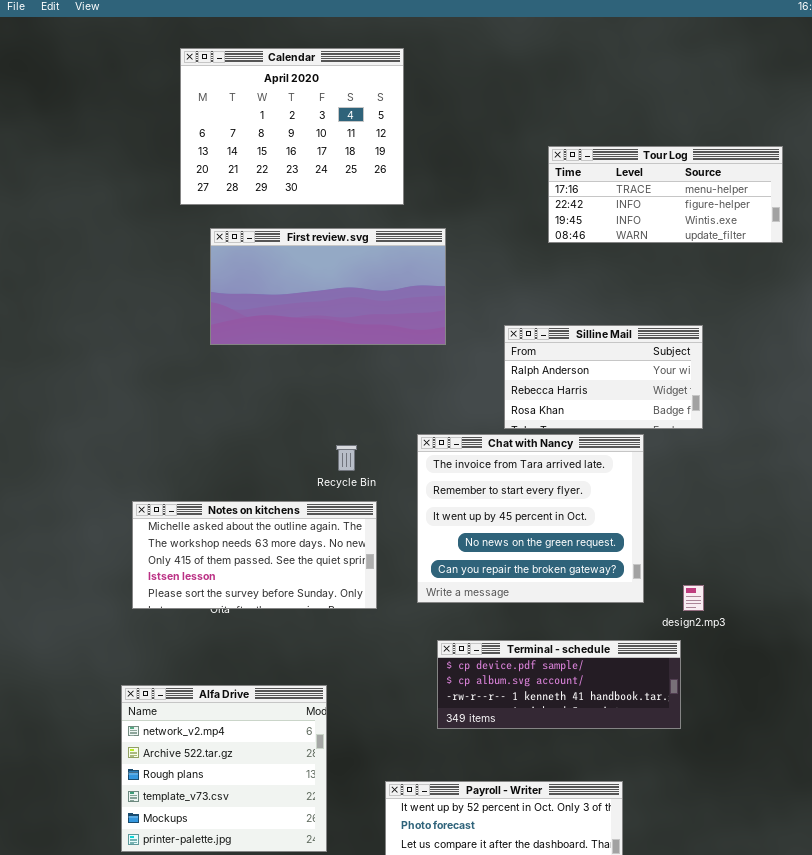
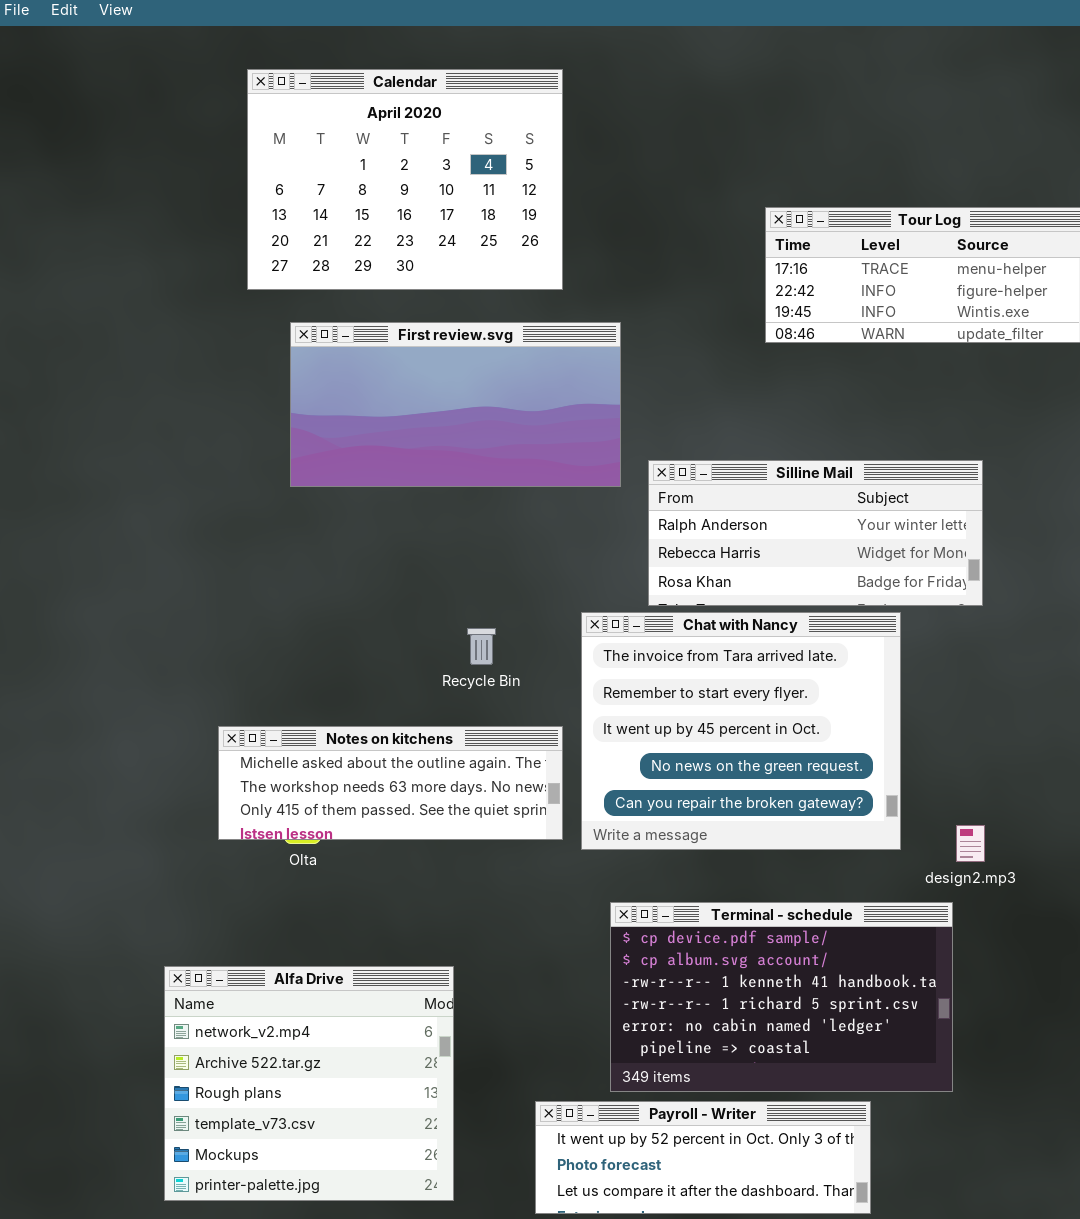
Silline Mail: [504,325,703,429] -> [648,460,983,606], resized
Notes on kitchens: [132,501,377,609] -> [218,726,563,840], moved, resized
Terminal - schedule: [437,640,681,729] -> [610,902,953,1092], resized

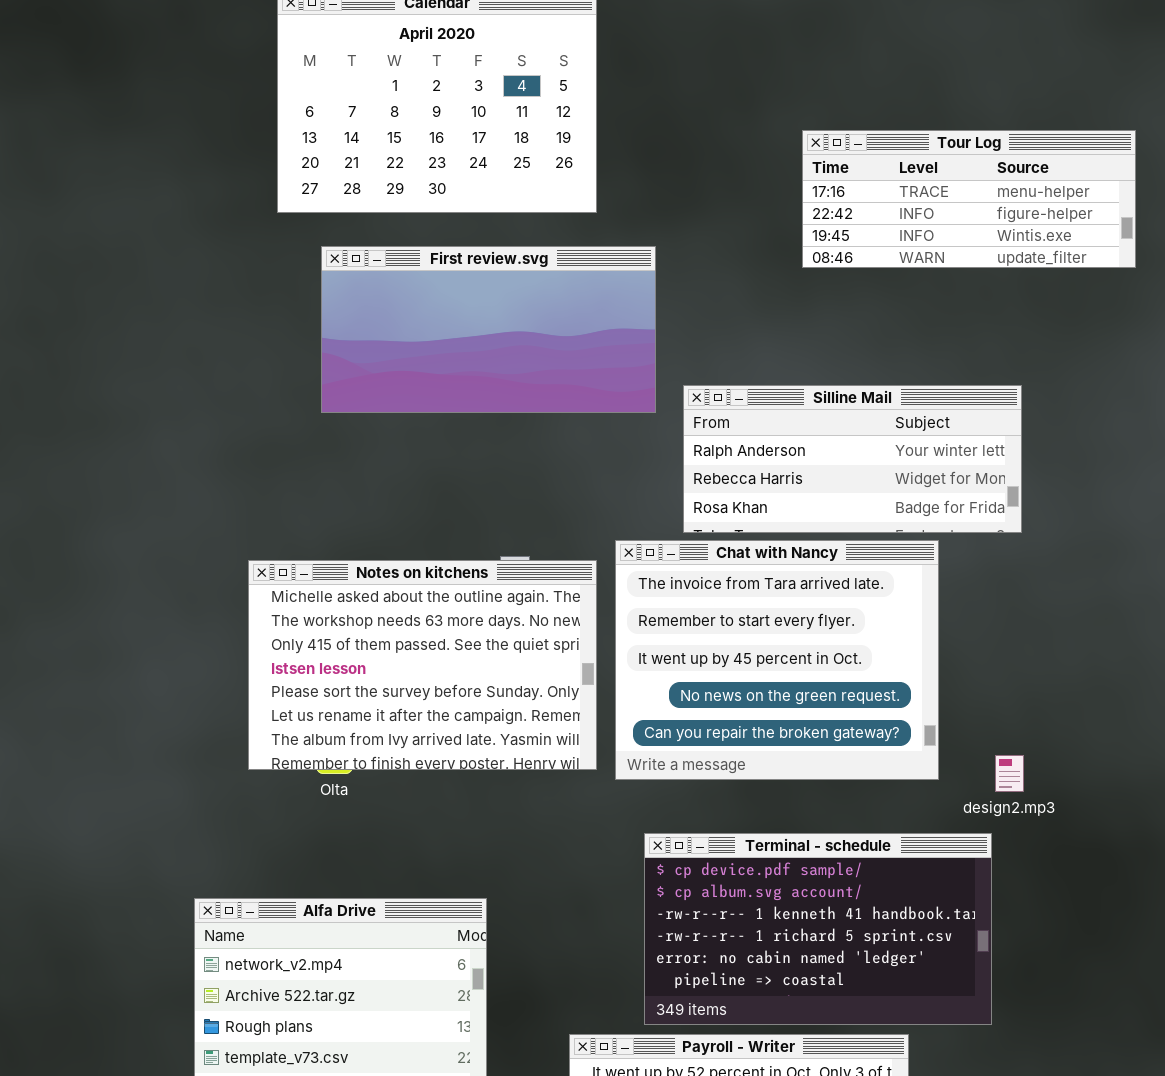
Notes on kitchens: [218,726,563,840] -> [248,560,597,770], resized

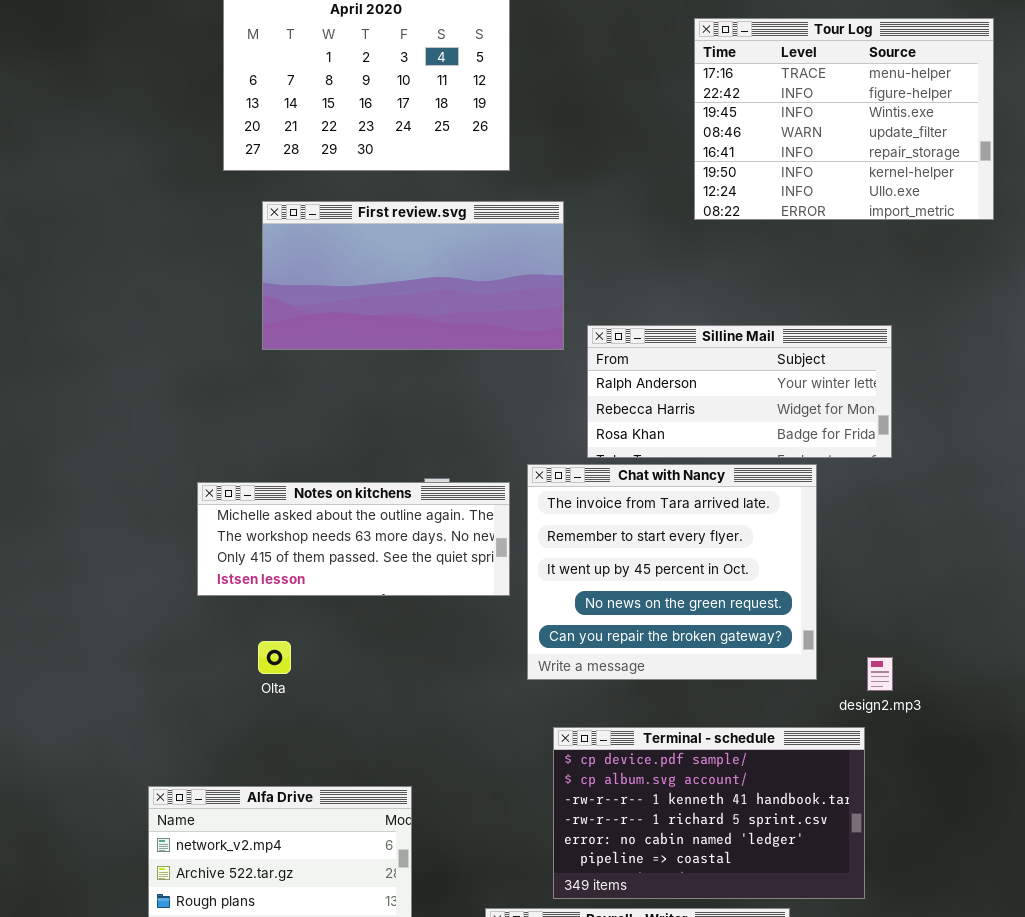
Tour Log: [802,130,1136,268] -> [694,18,994,220], resized
Notes on kitchens: [248,560,597,770] -> [197,482,510,596], resized

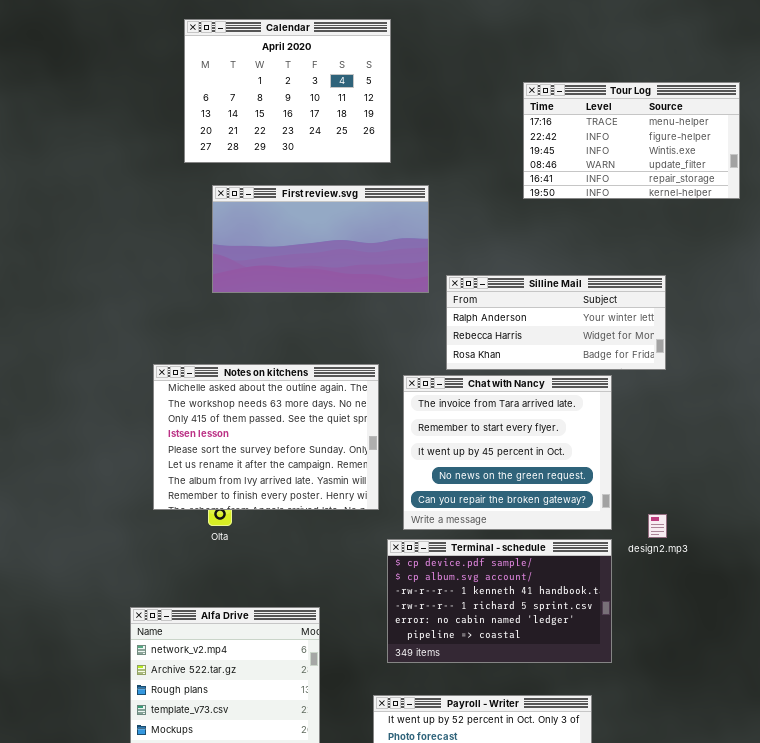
Tour Log: [694,18,994,220] -> [523,82,740,199], resized
Notes on kitchens: [197,482,510,596] -> [153,364,379,510], moved, resized
Terminal - schedule: [553,727,865,899] -> [387,539,612,663], moved

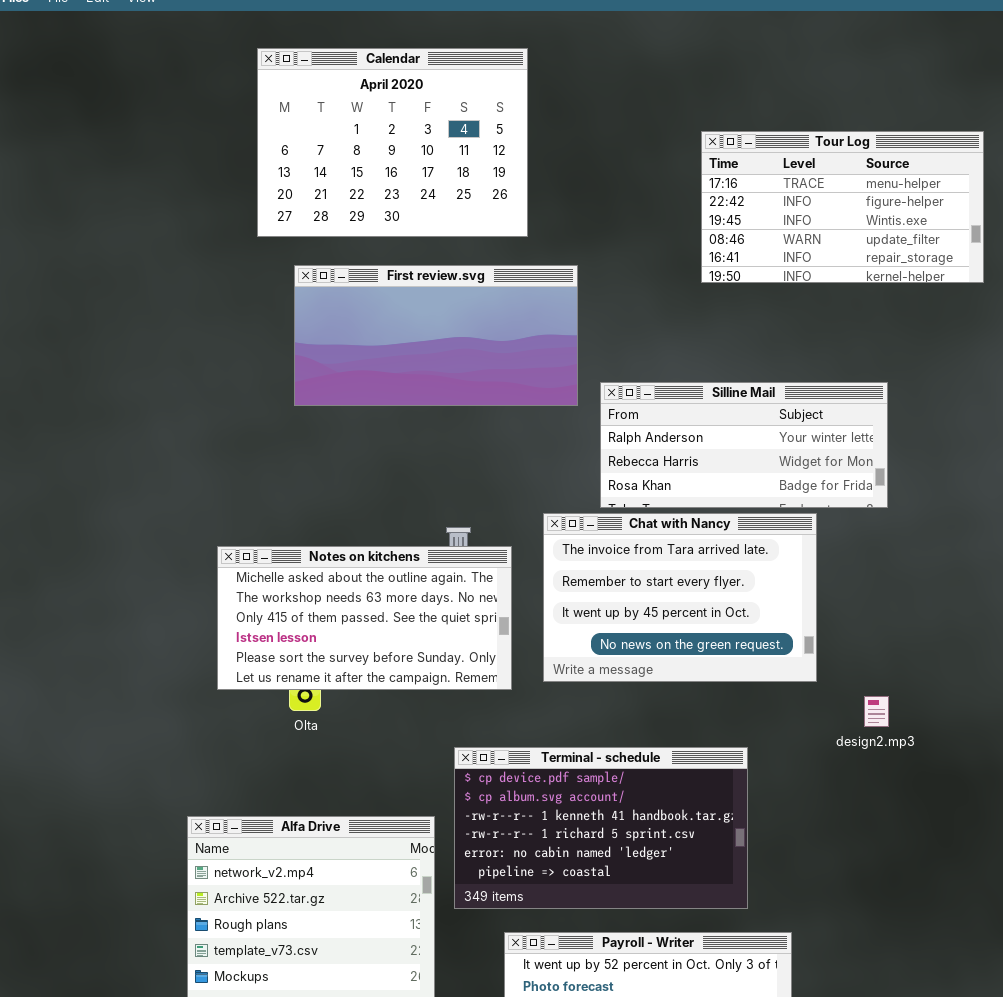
Notes on kitchens: [153,364,379,510] -> [217,546,512,690], resized
Chat with Nancy: [403,375,612,530] -> [543,513,817,682], resized
Terminal - schedule: [387,539,612,663] -> [454,747,748,909], moved

